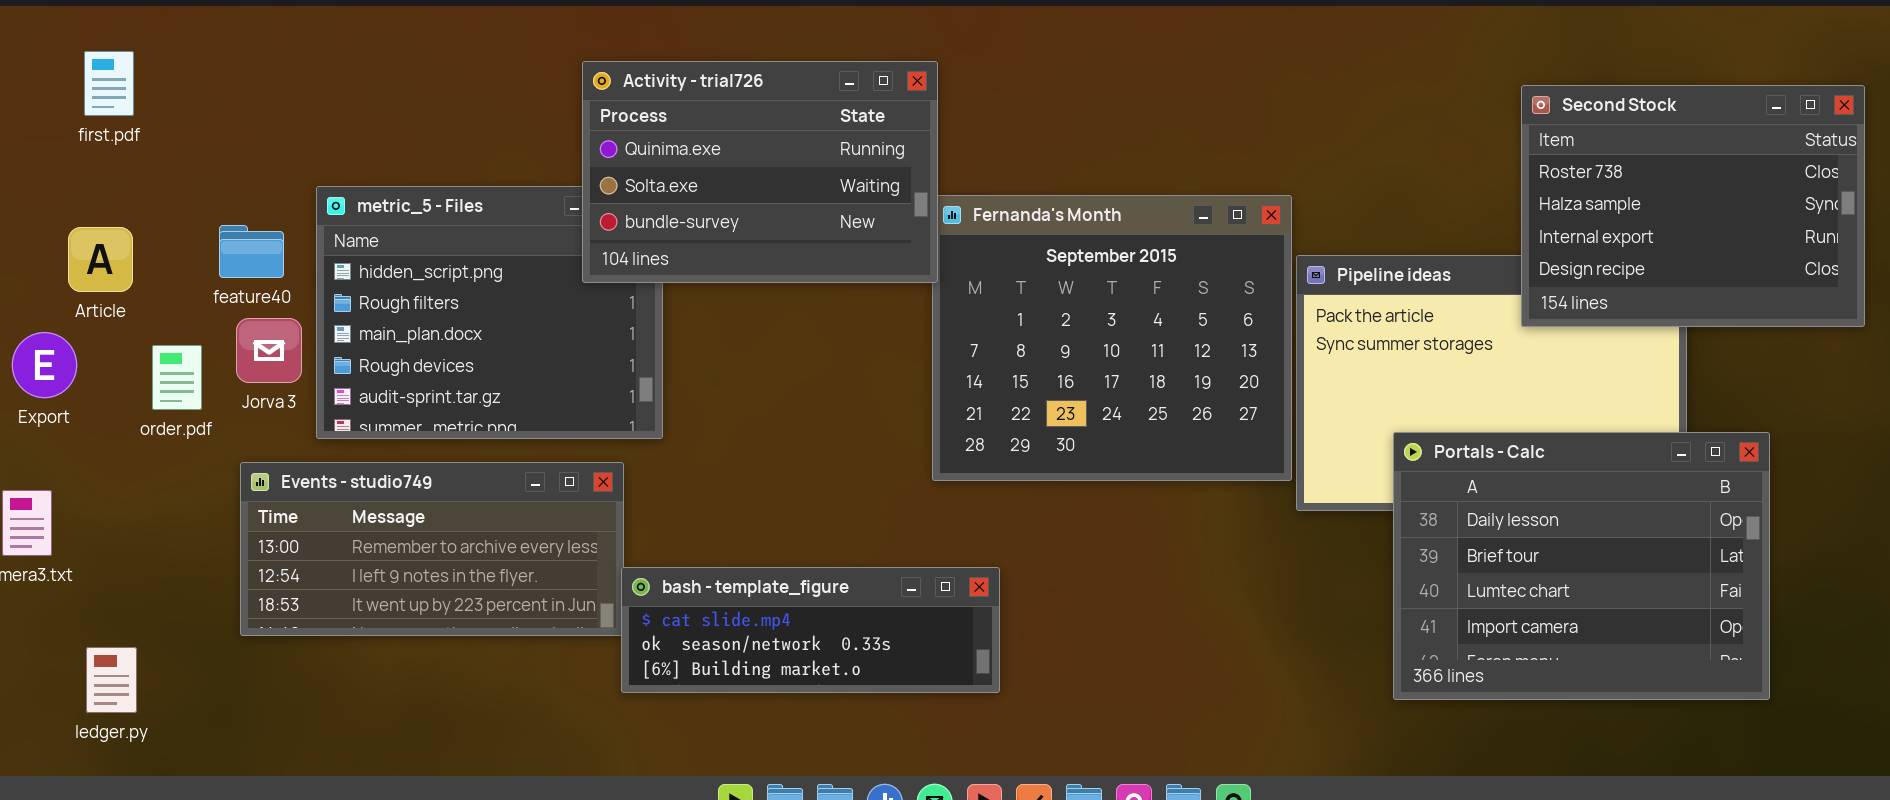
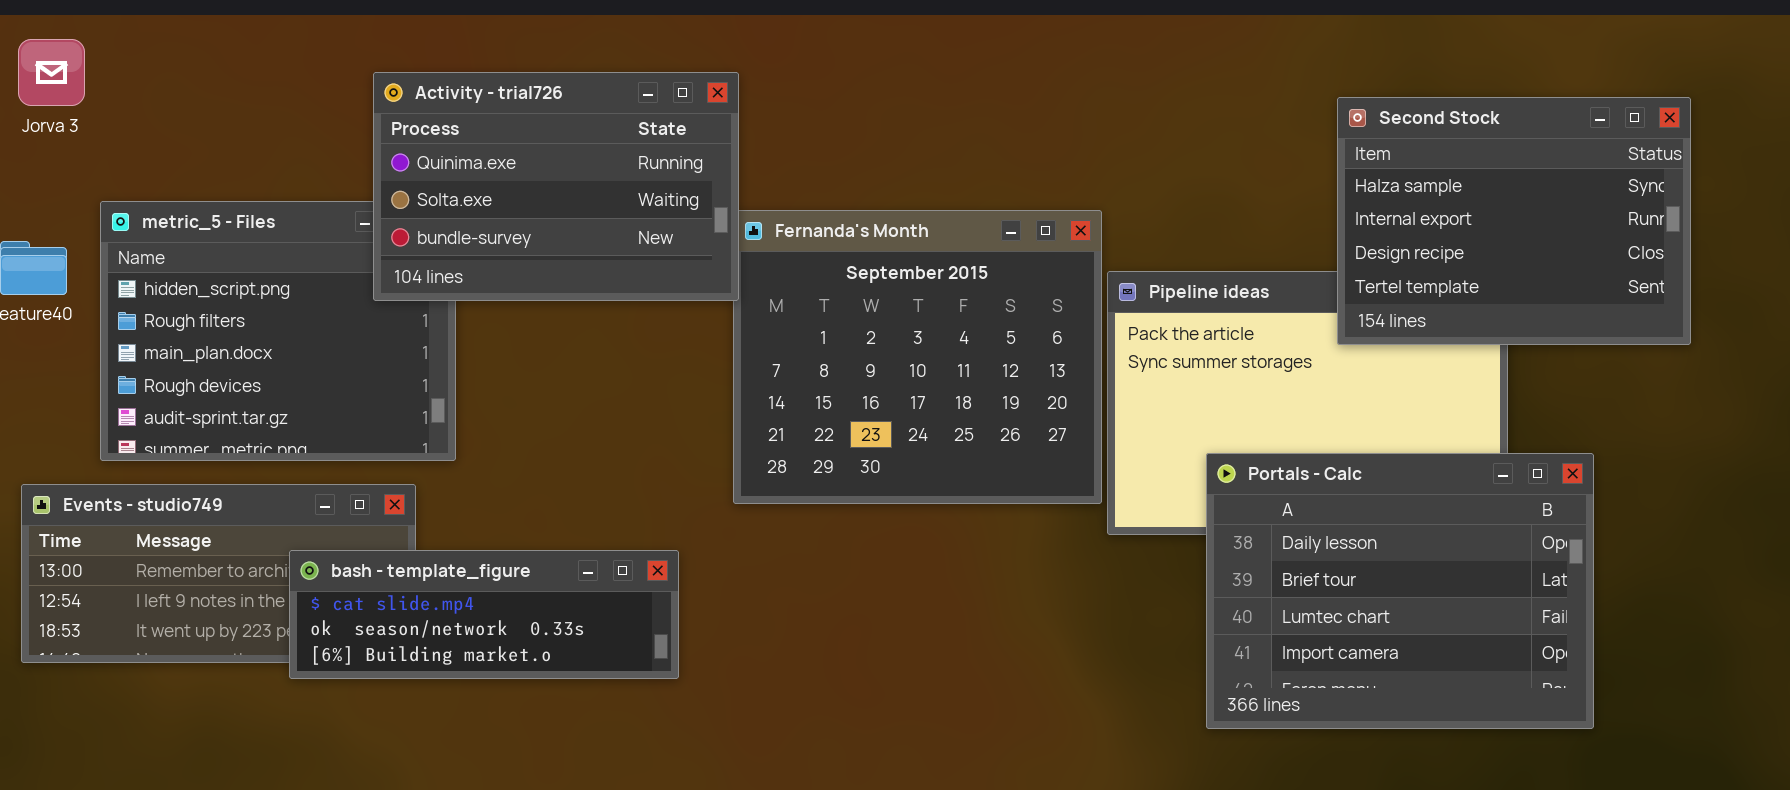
Second Stock: [1521,85,1865,327] -> [1337,97,1691,345], scrolled down 1 row
Jorva 3: [236,318,302,383] -> [18,39,85,106], moved
bash - template_figure: [621,567,1000,693] -> [289,550,679,679], moved

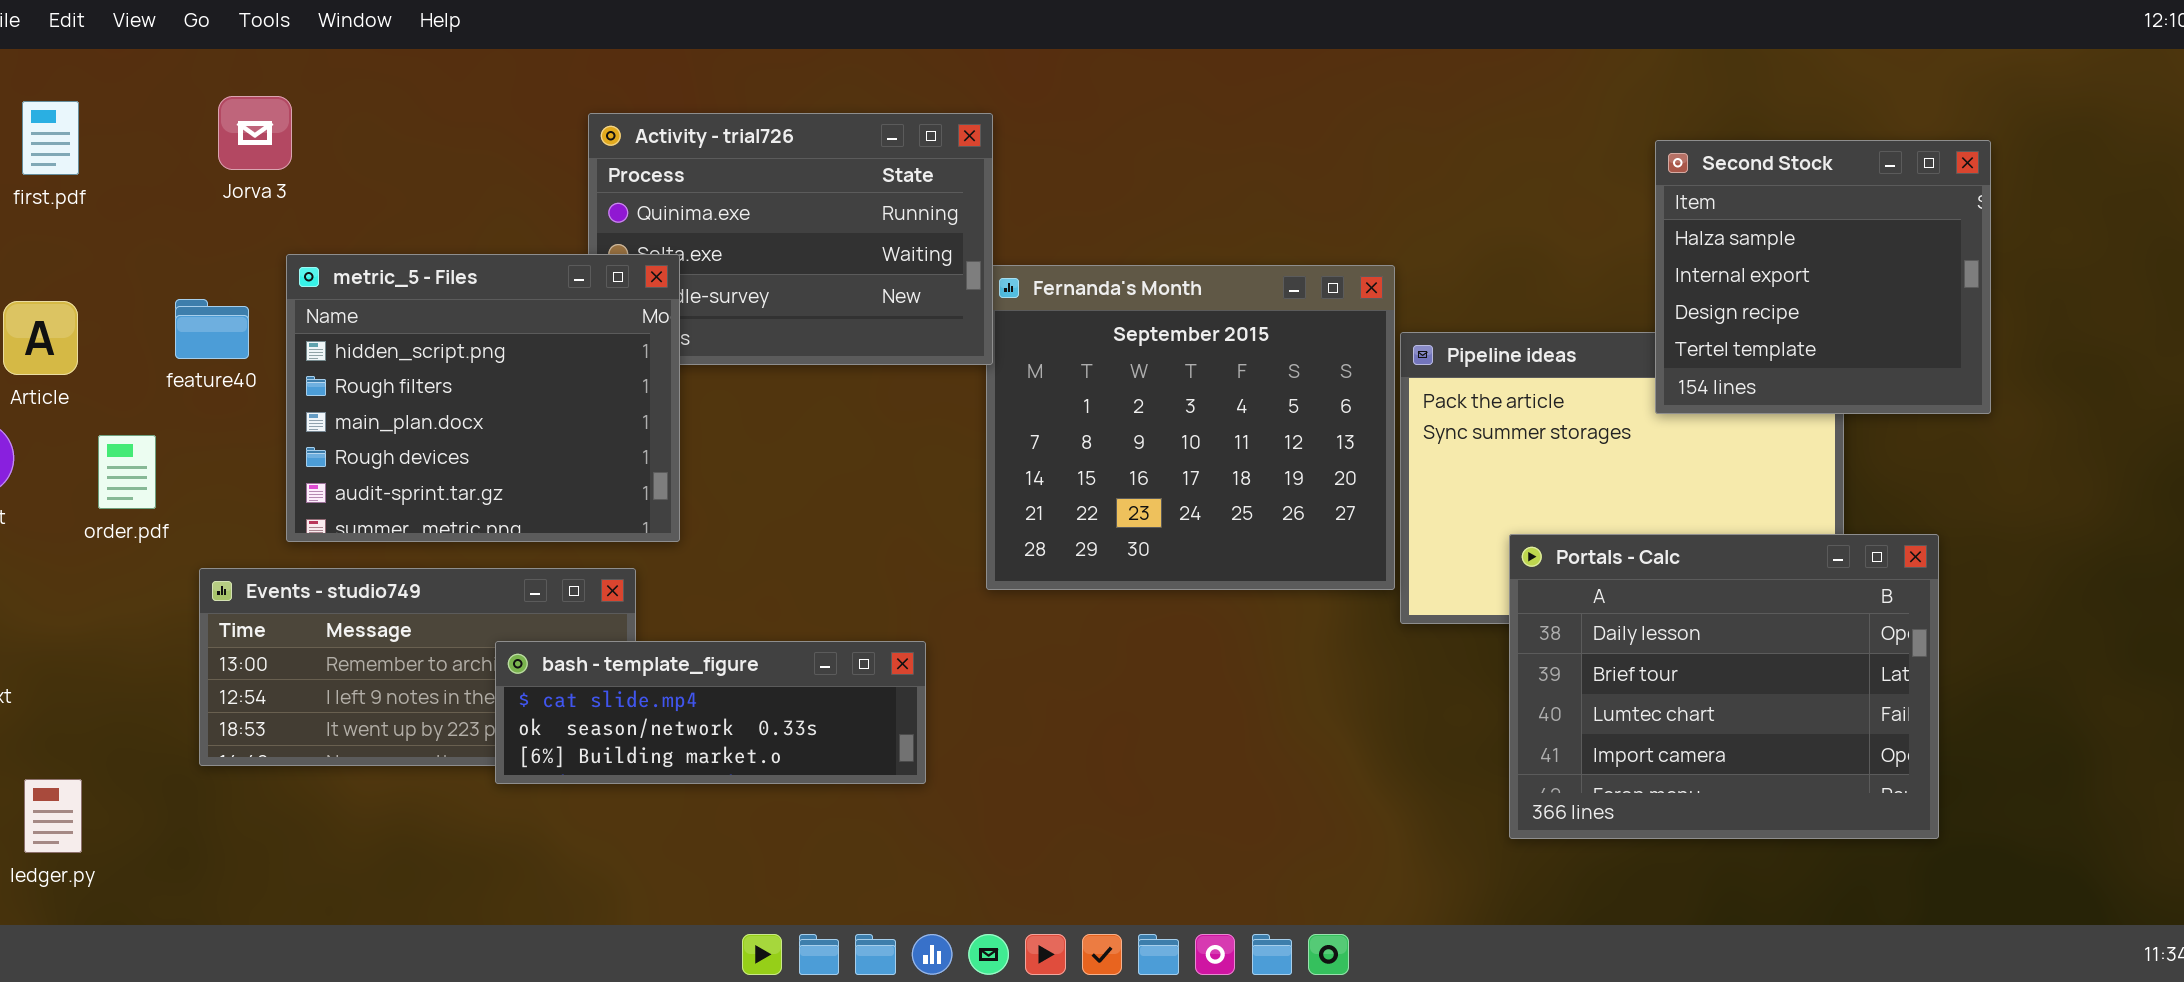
Jorva 3: [18,39,85,106] -> [218,96,292,170], moved
Second Stock: [1337,97,1691,345] -> [1655,140,1991,414], resized
metric_5 - Files: [100,201,456,461] -> [286,254,680,542], raised

